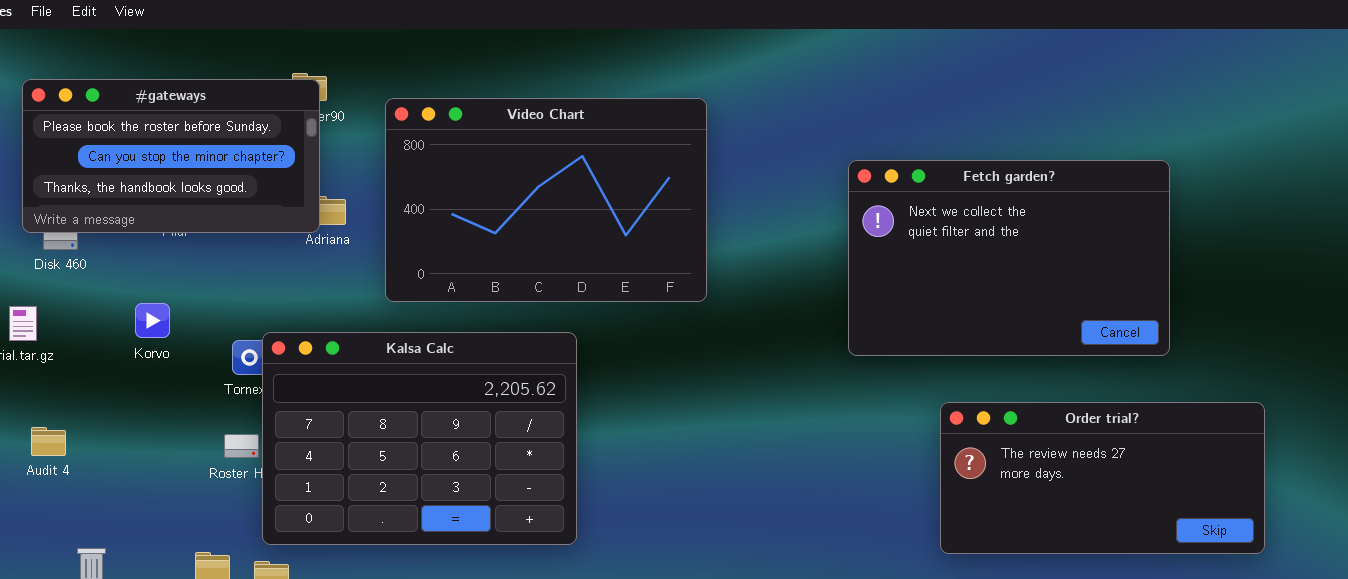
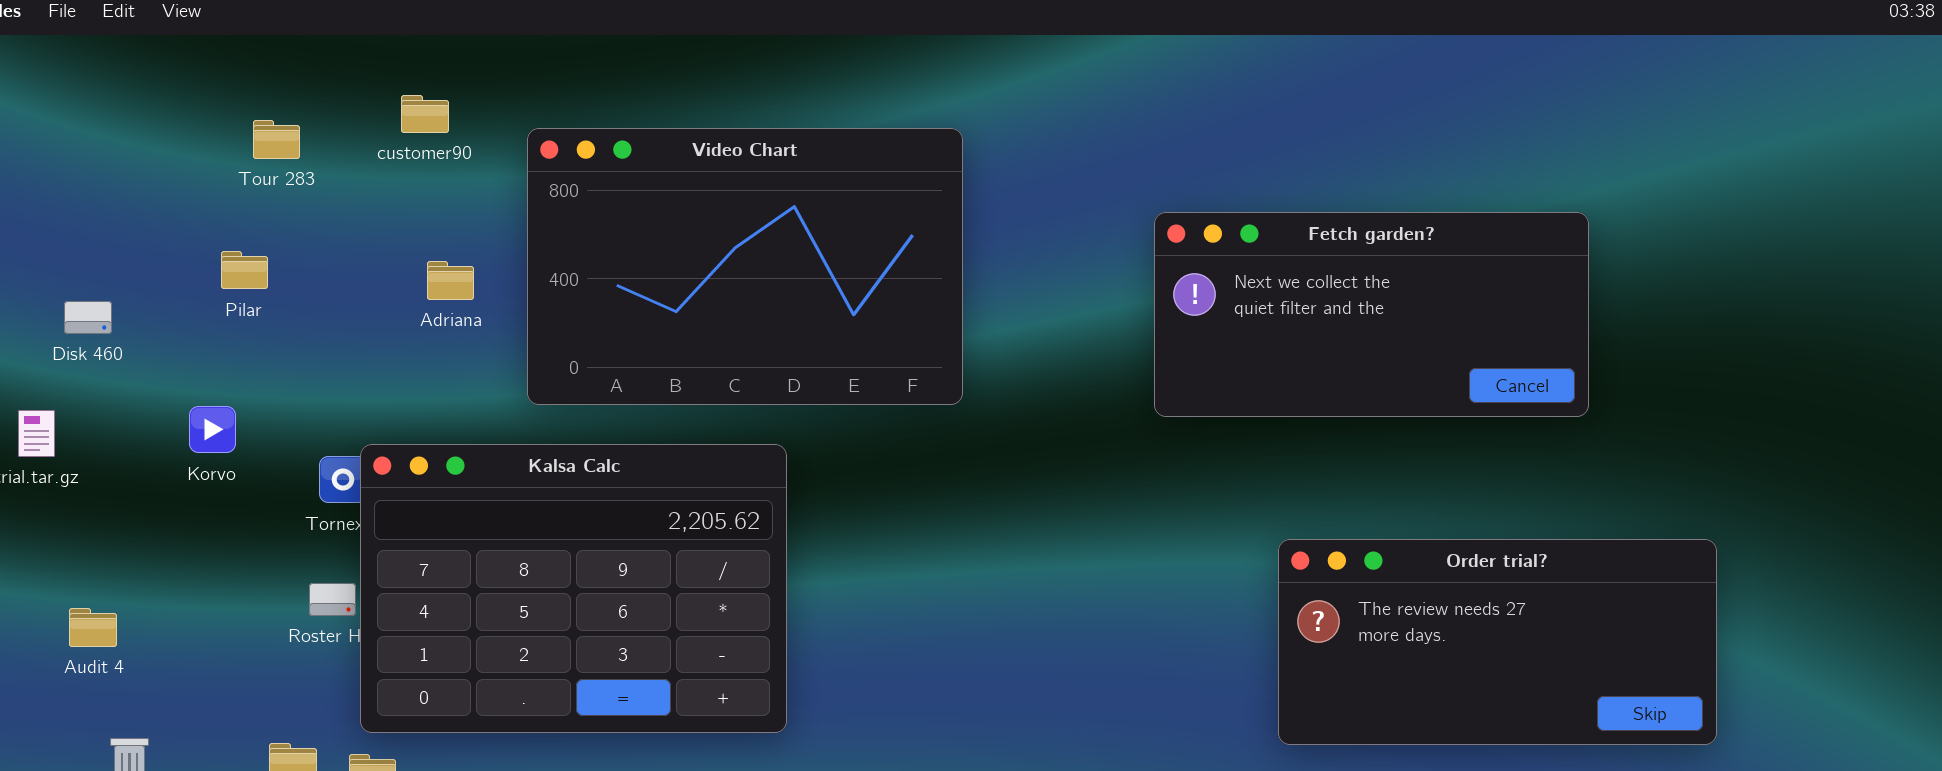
#gateways: [22,79,320,233] -> none, closed
Fetch garden?: [848,160,1170,356] -> [1154,212,1589,417], resized
Audit 4: [31,427,66,456] -> [69,608,117,647], moved

